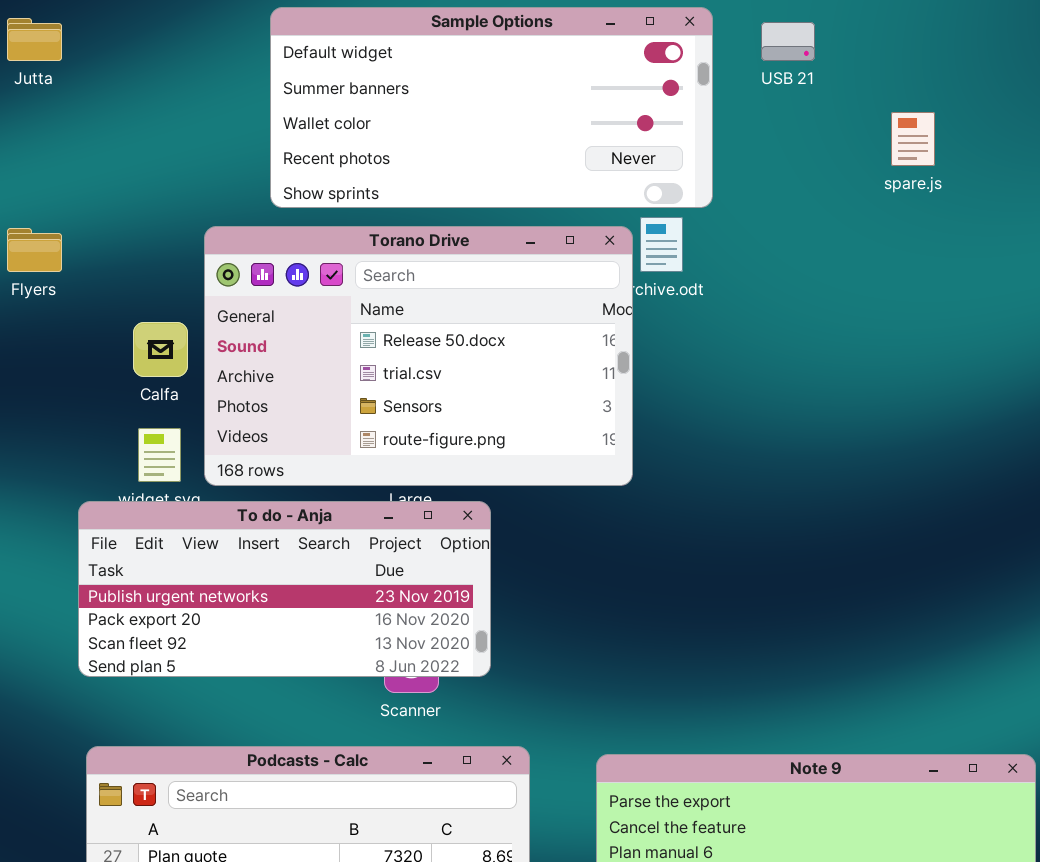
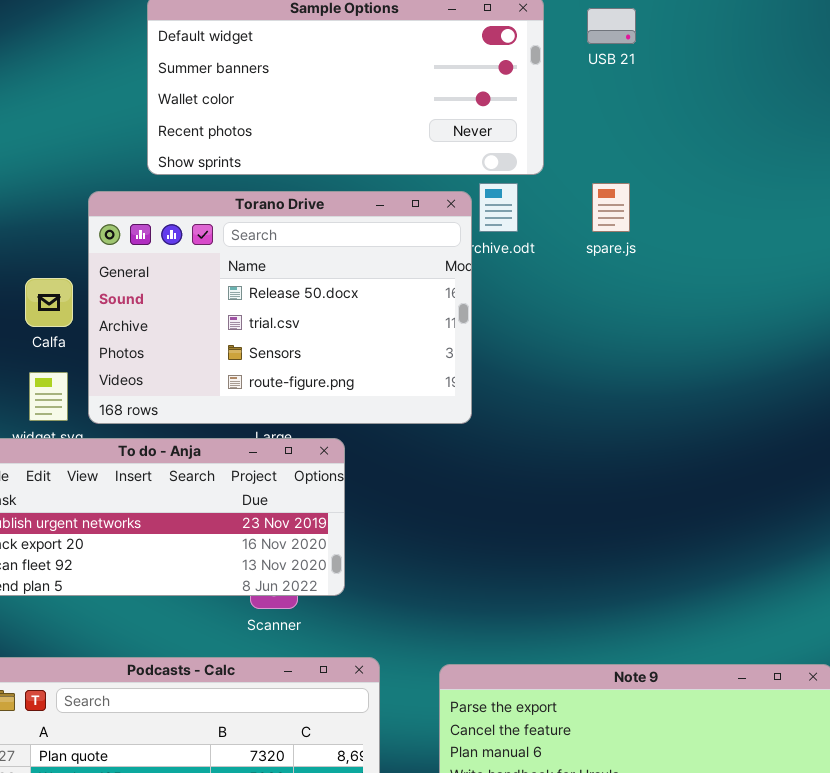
spare.js: [891,112,935,166] -> [592,183,630,232], moved

